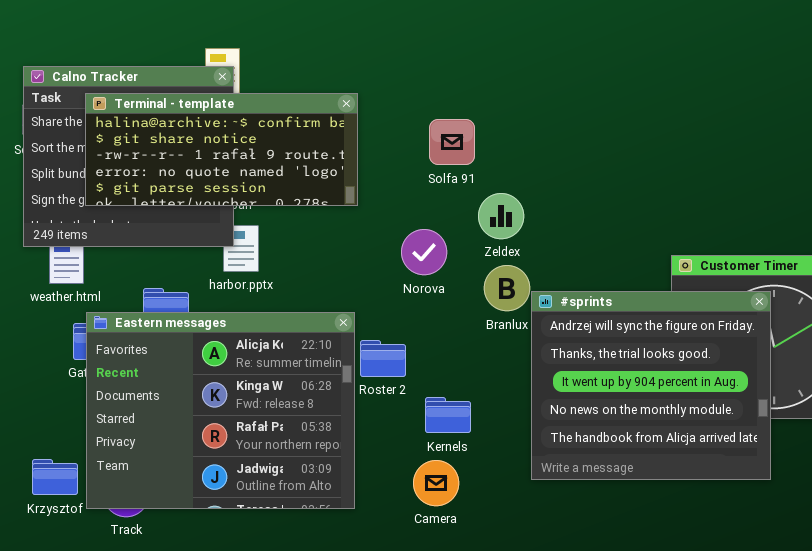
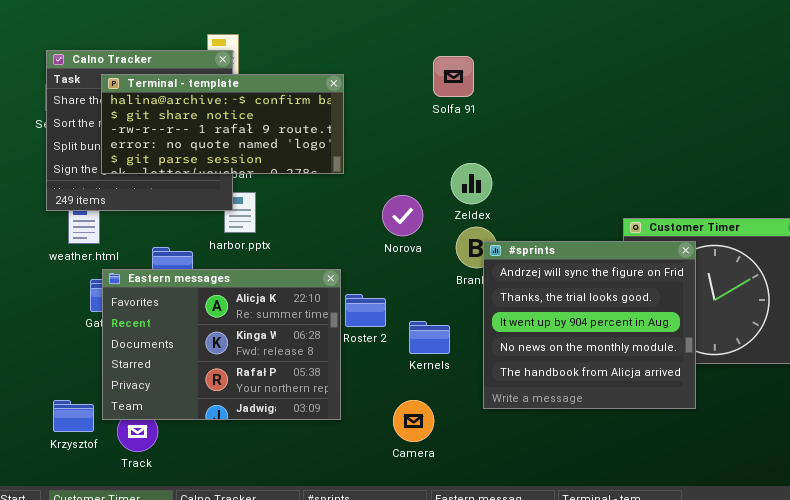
Solfa 91: [429,119,475,165] -> [433,56,474,97], moved
#sprints: [531,291,771,480] -> [483,241,696,409], moved
Eastern messages: [86,312,355,509] -> [102,269,341,420], resized
Kernels: [425,397,471,433] -> [409,321,450,354], moved

